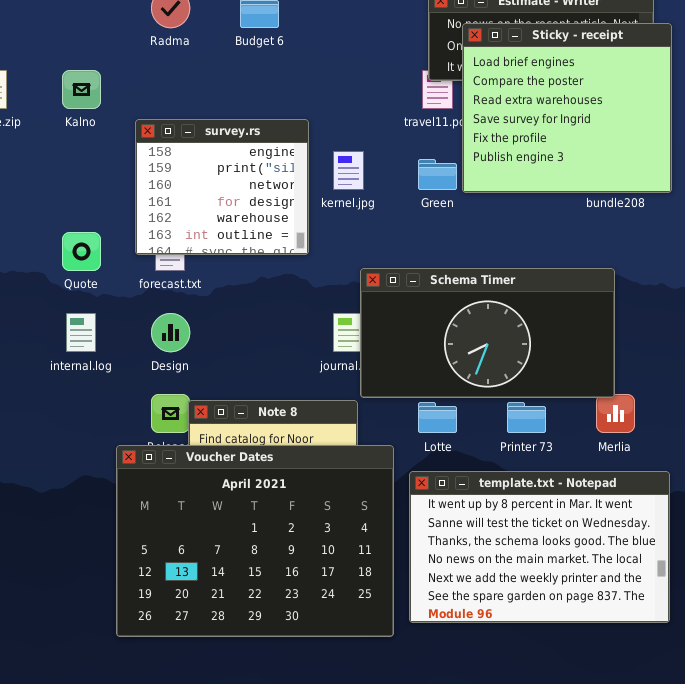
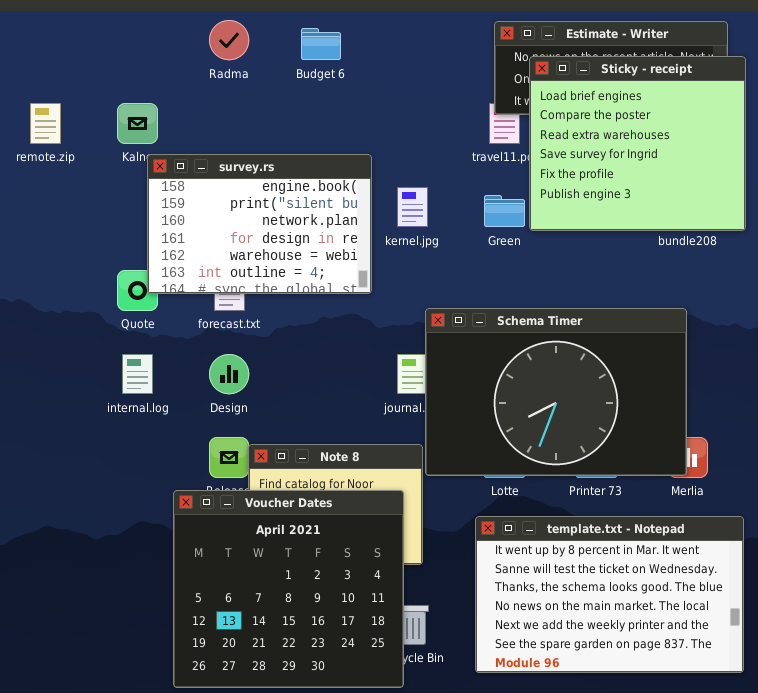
survey.rs: [135,119,309,255] -> [147,154,372,294], resized
Schema Timer: [360,268,615,398] -> [425,308,687,476], resized
Voucher Dates: [116,445,394,637] -> [173,490,404,688], resized

